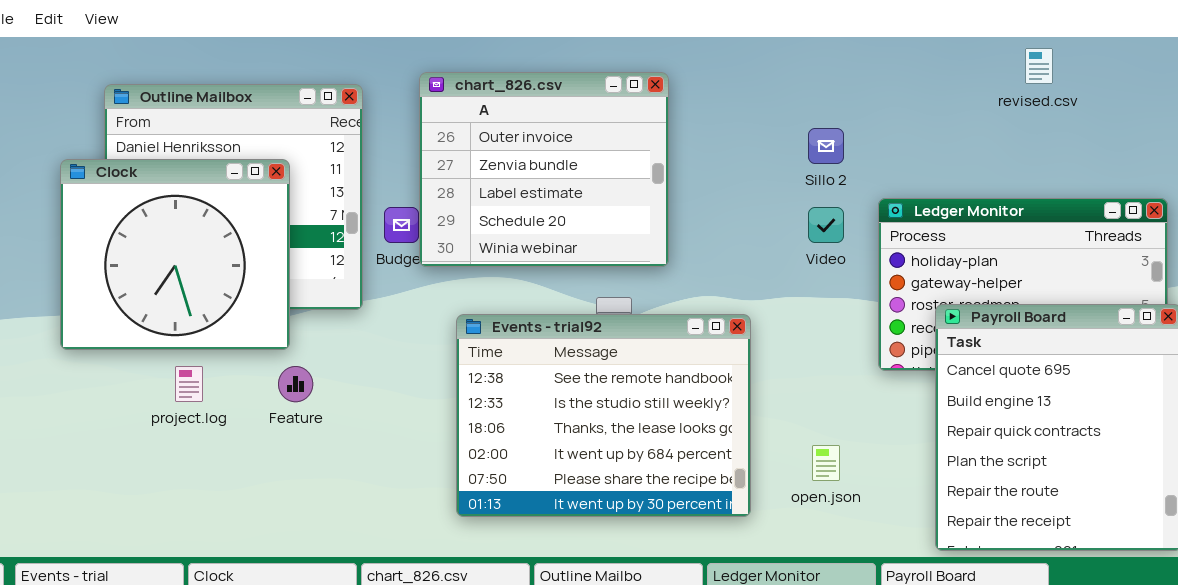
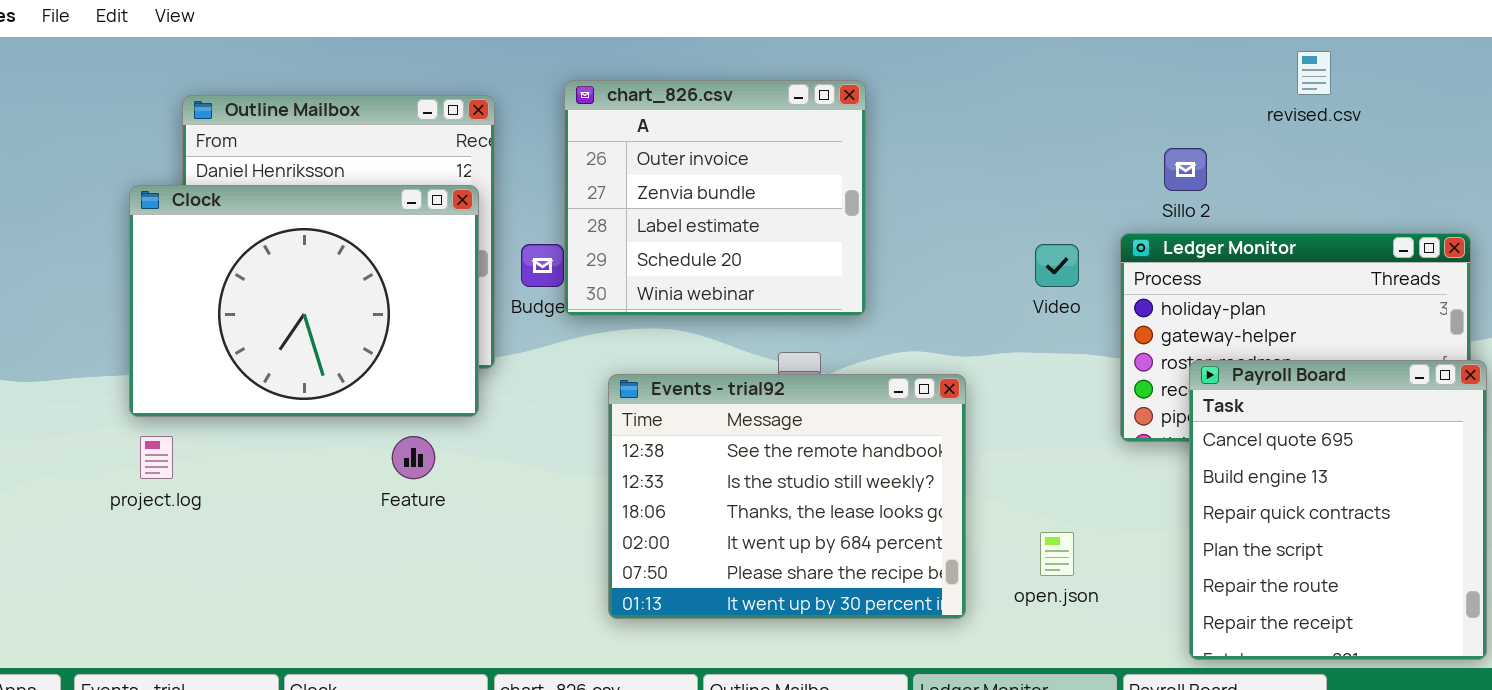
Sillo 2: [808,128,844,164] -> [1164,148,1207,191], moved
Clock: [60,159,290,350] -> [129,185,479,417], resized
project.log: [175,366,203,402] -> [140,436,173,479], moved

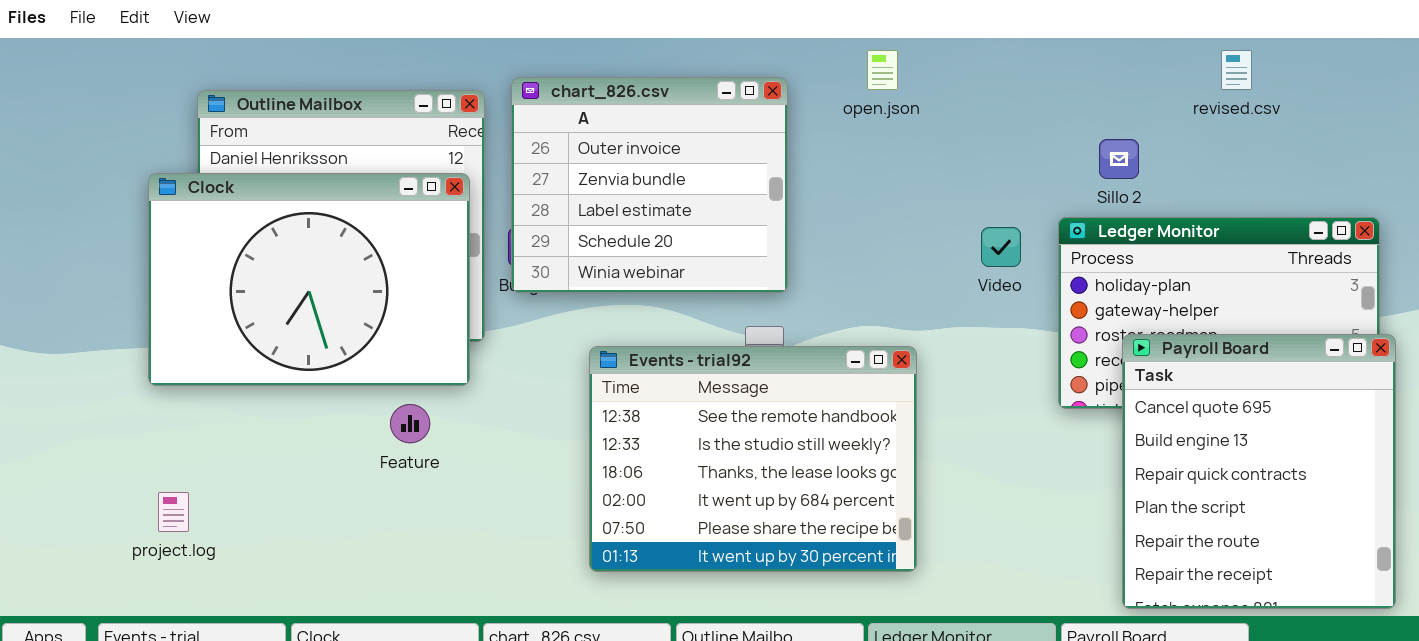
chart_826.csv: [564,80,866,316] -> [511,77,788,293], moved
project.log: [140,436,173,479] -> [158,492,189,532], moved
open.json: [1040,532,1074,576] -> [867,50,898,90], moved

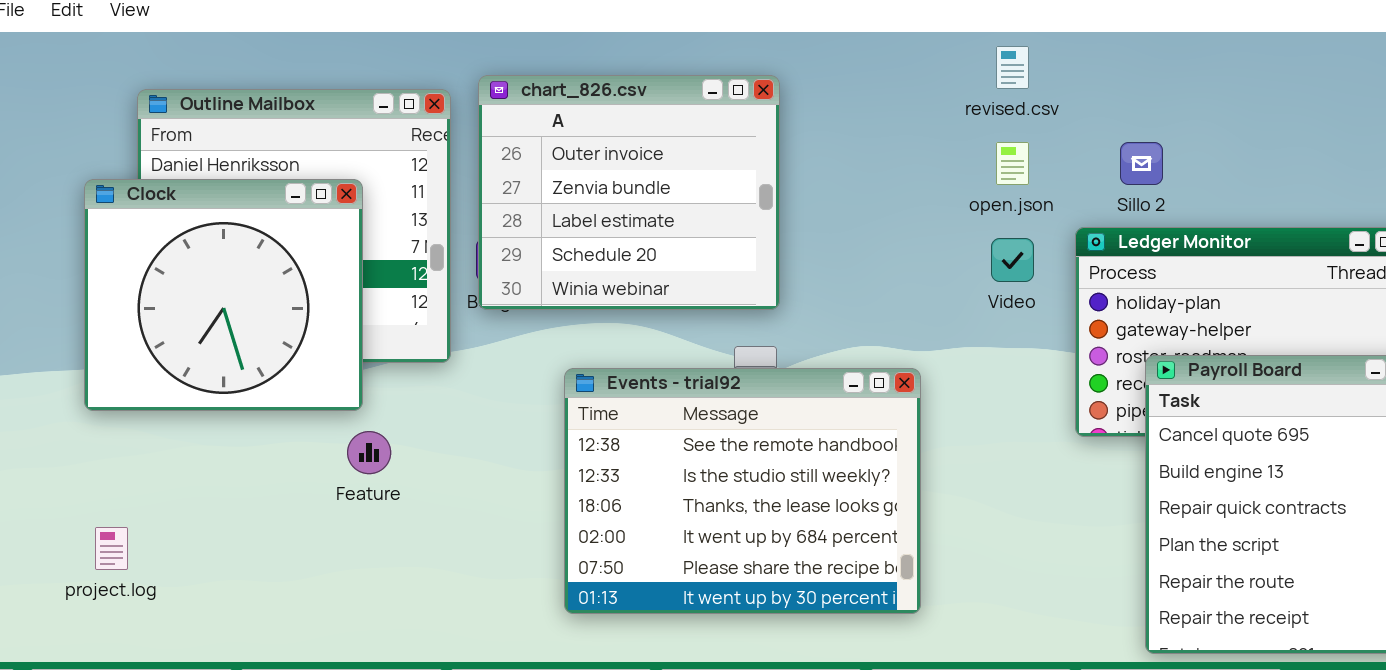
open.json: [867,50,898,90] -> [996,142,1029,185], moved
revised.csv: [1221,50,1252,90] -> [996,46,1029,89], moved
Clock: [148,173,470,386] -> [84,179,363,411], resized

